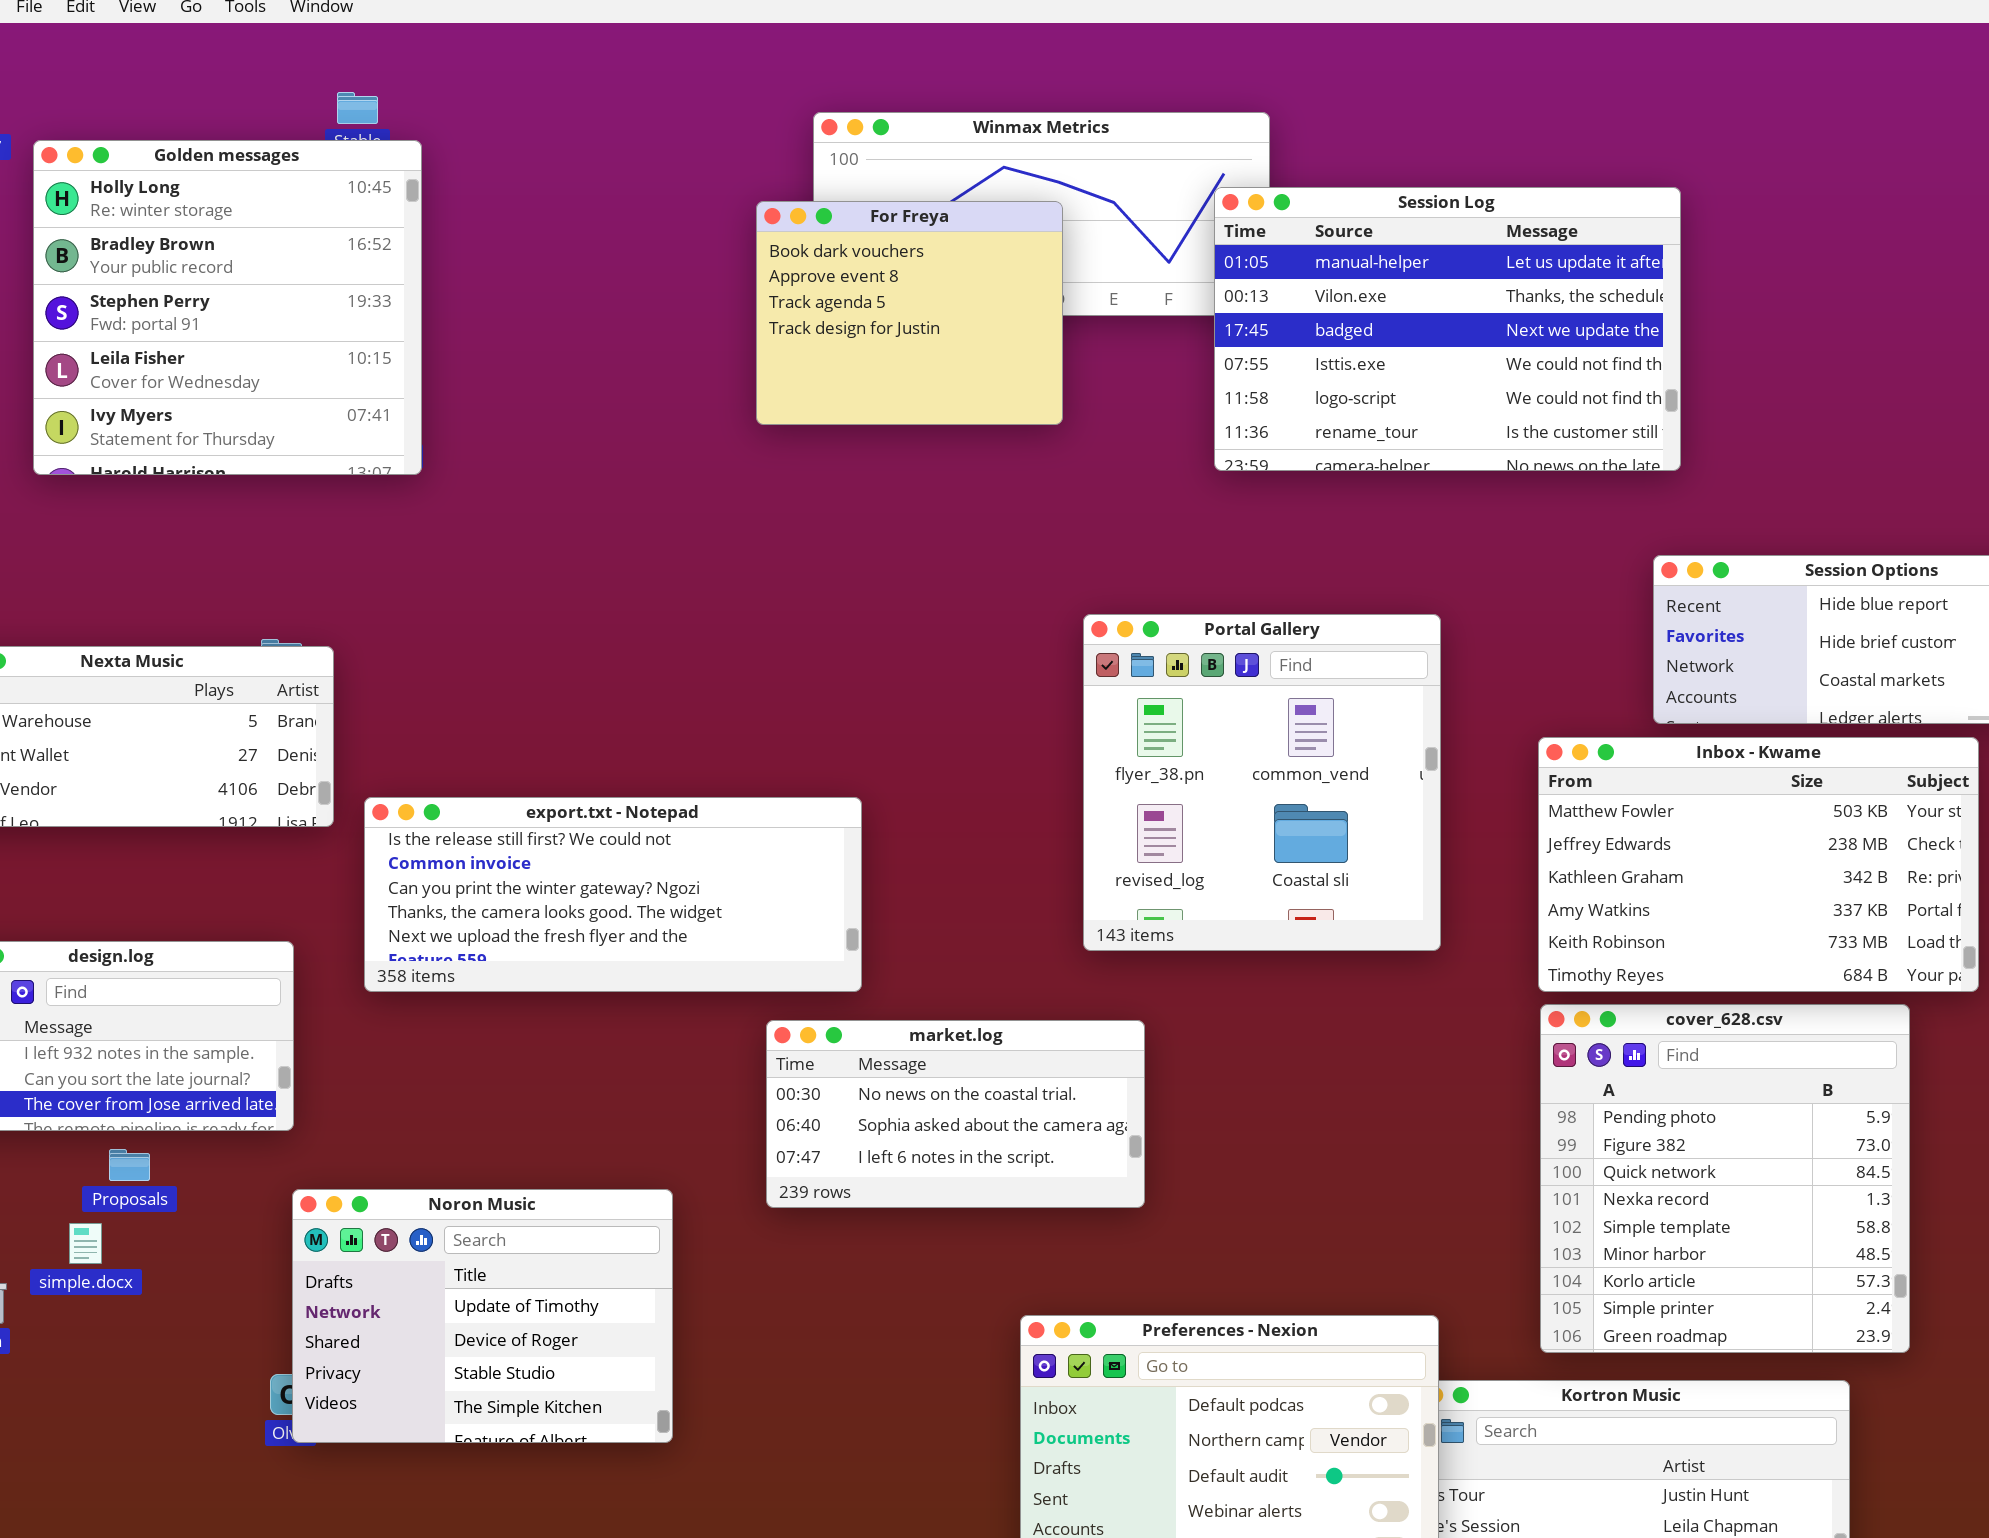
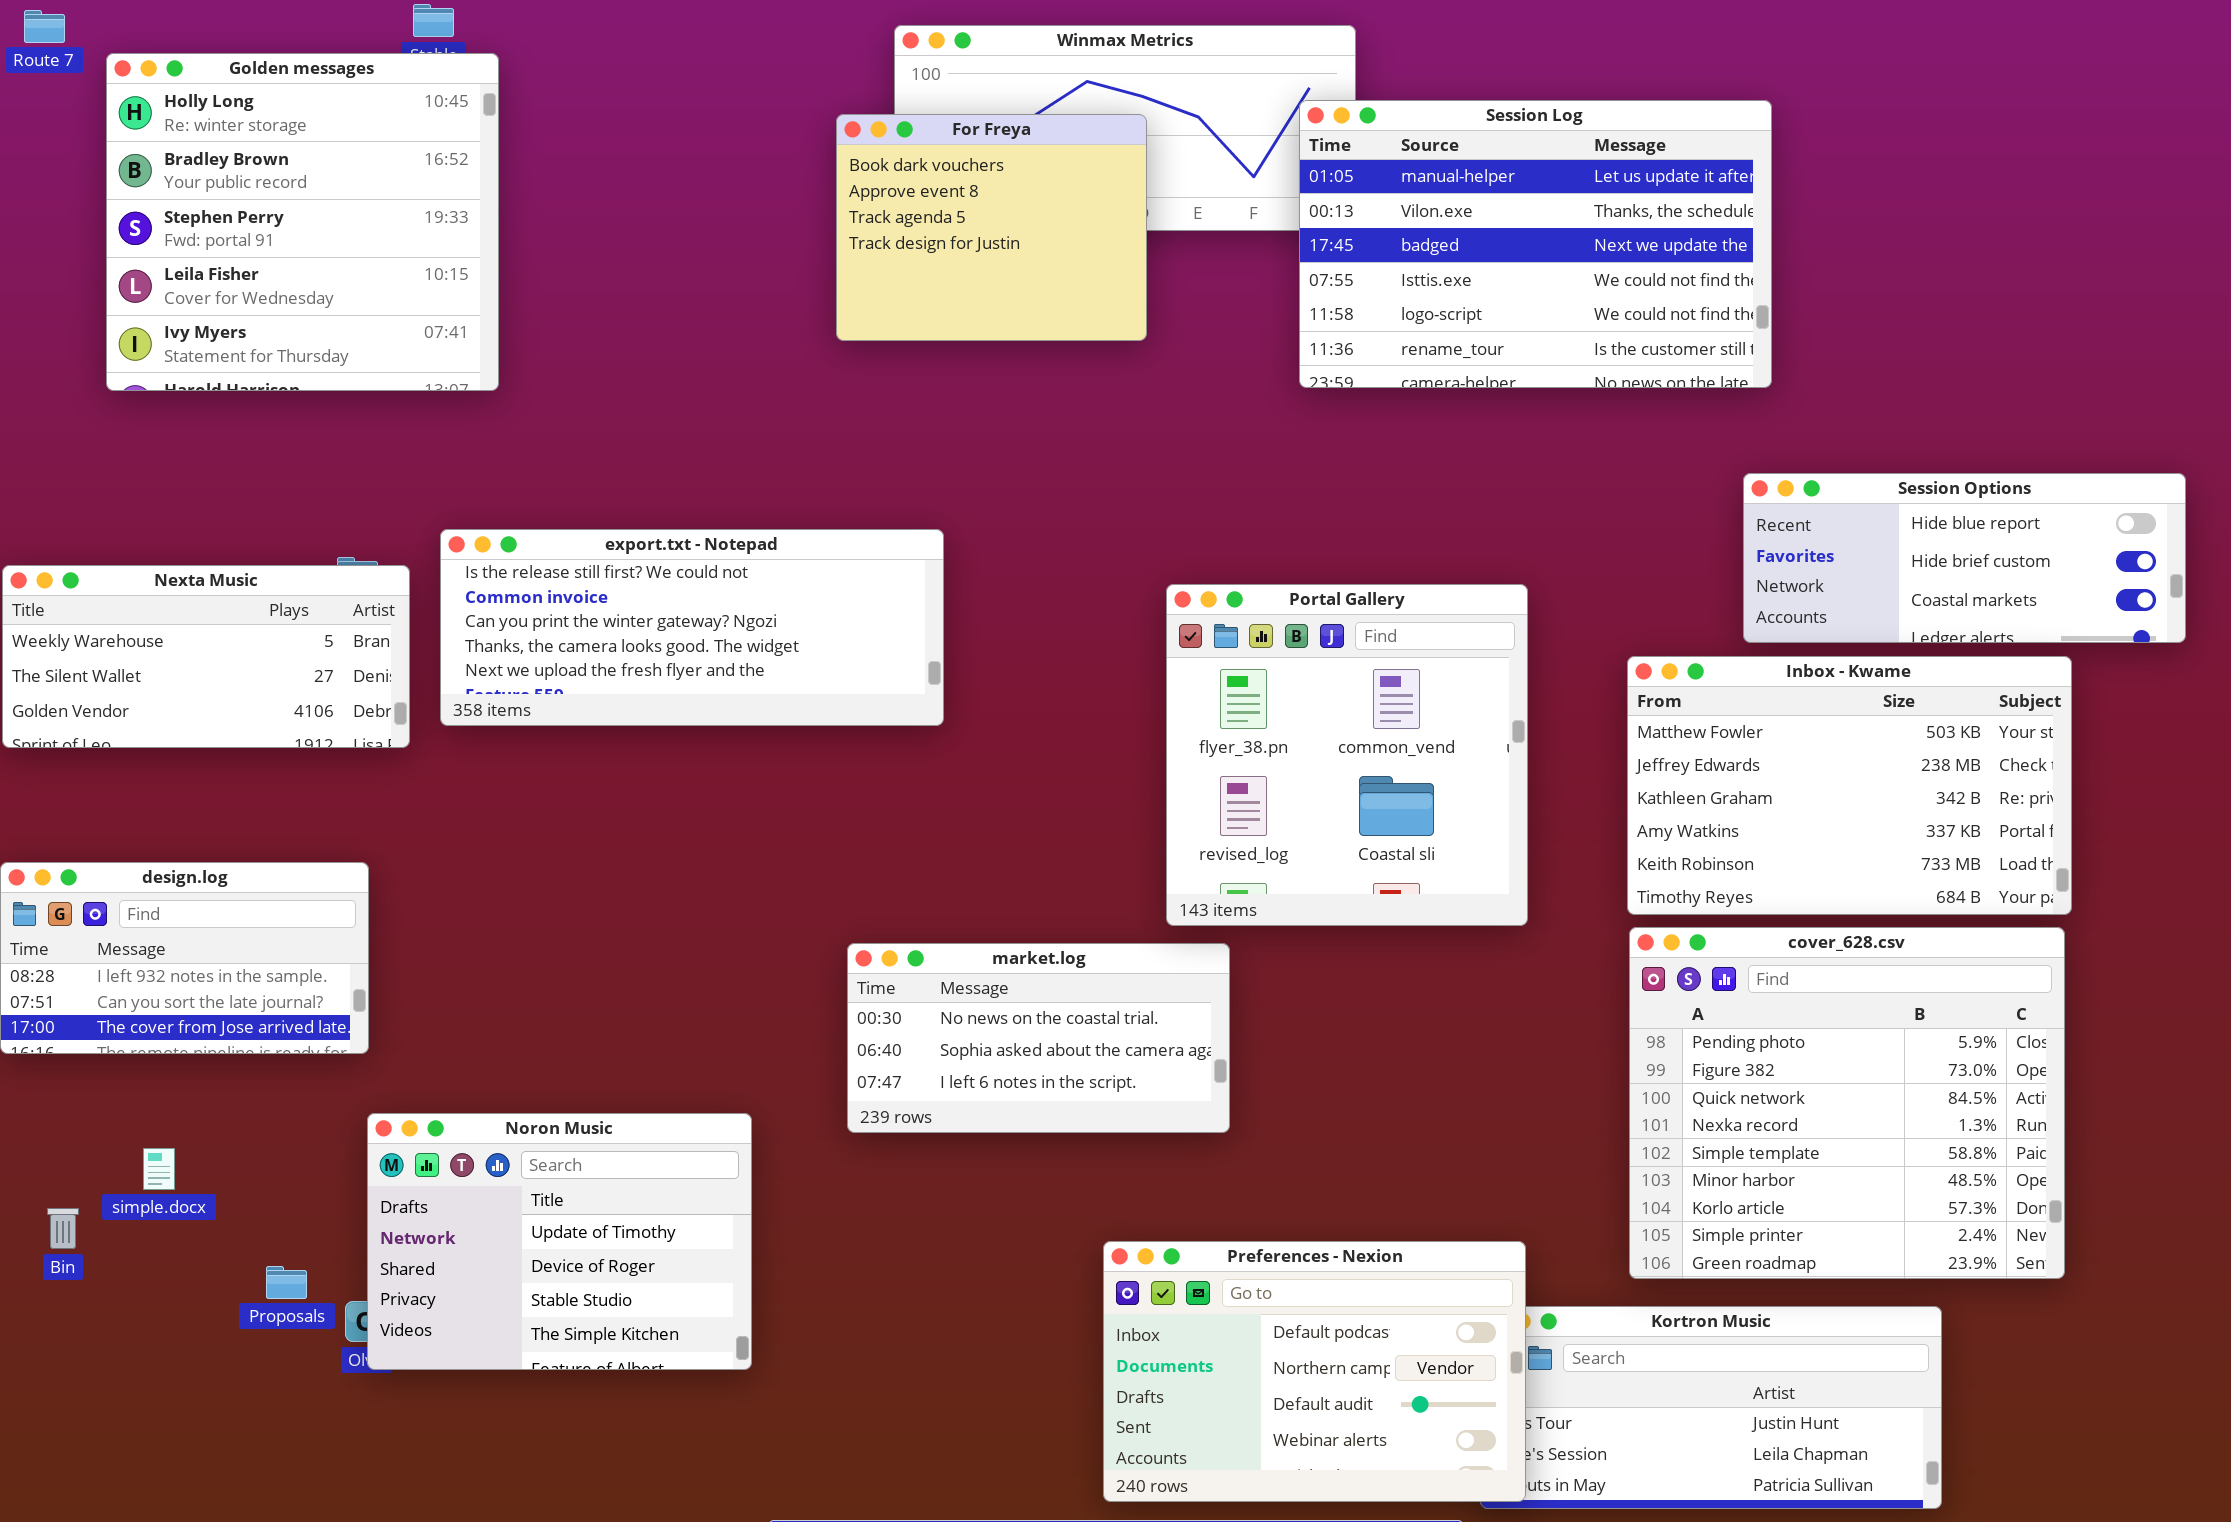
Portal Gallery: [1083,614,1441,951] -> [1166,584,1528,926], moved
export.txt - Notepad: [364,797,862,992] -> [440,529,944,726], moved
cover_628.csv: [1540,1004,1910,1353] -> [1629,927,2065,1279], resized
Proposals: [109,1149,150,1181] -> [266,1266,307,1299], moved

